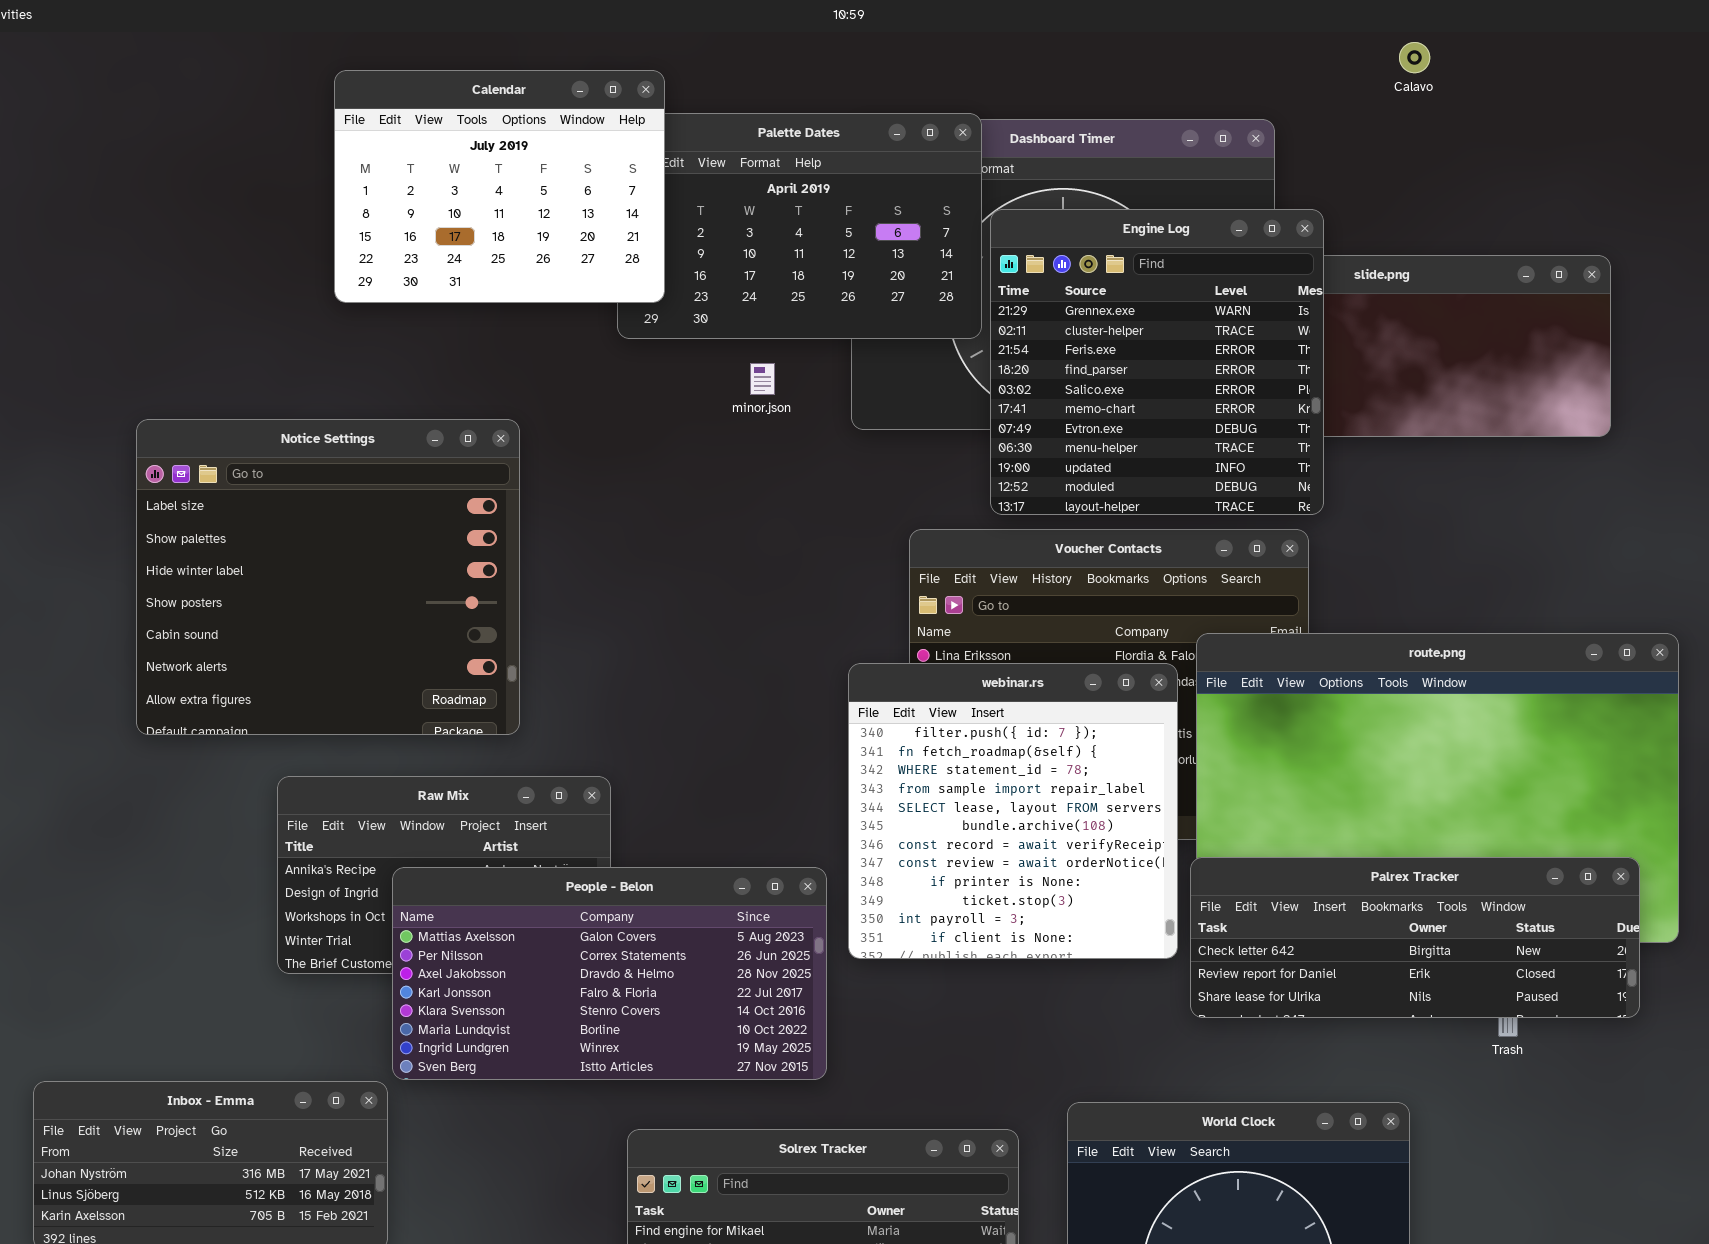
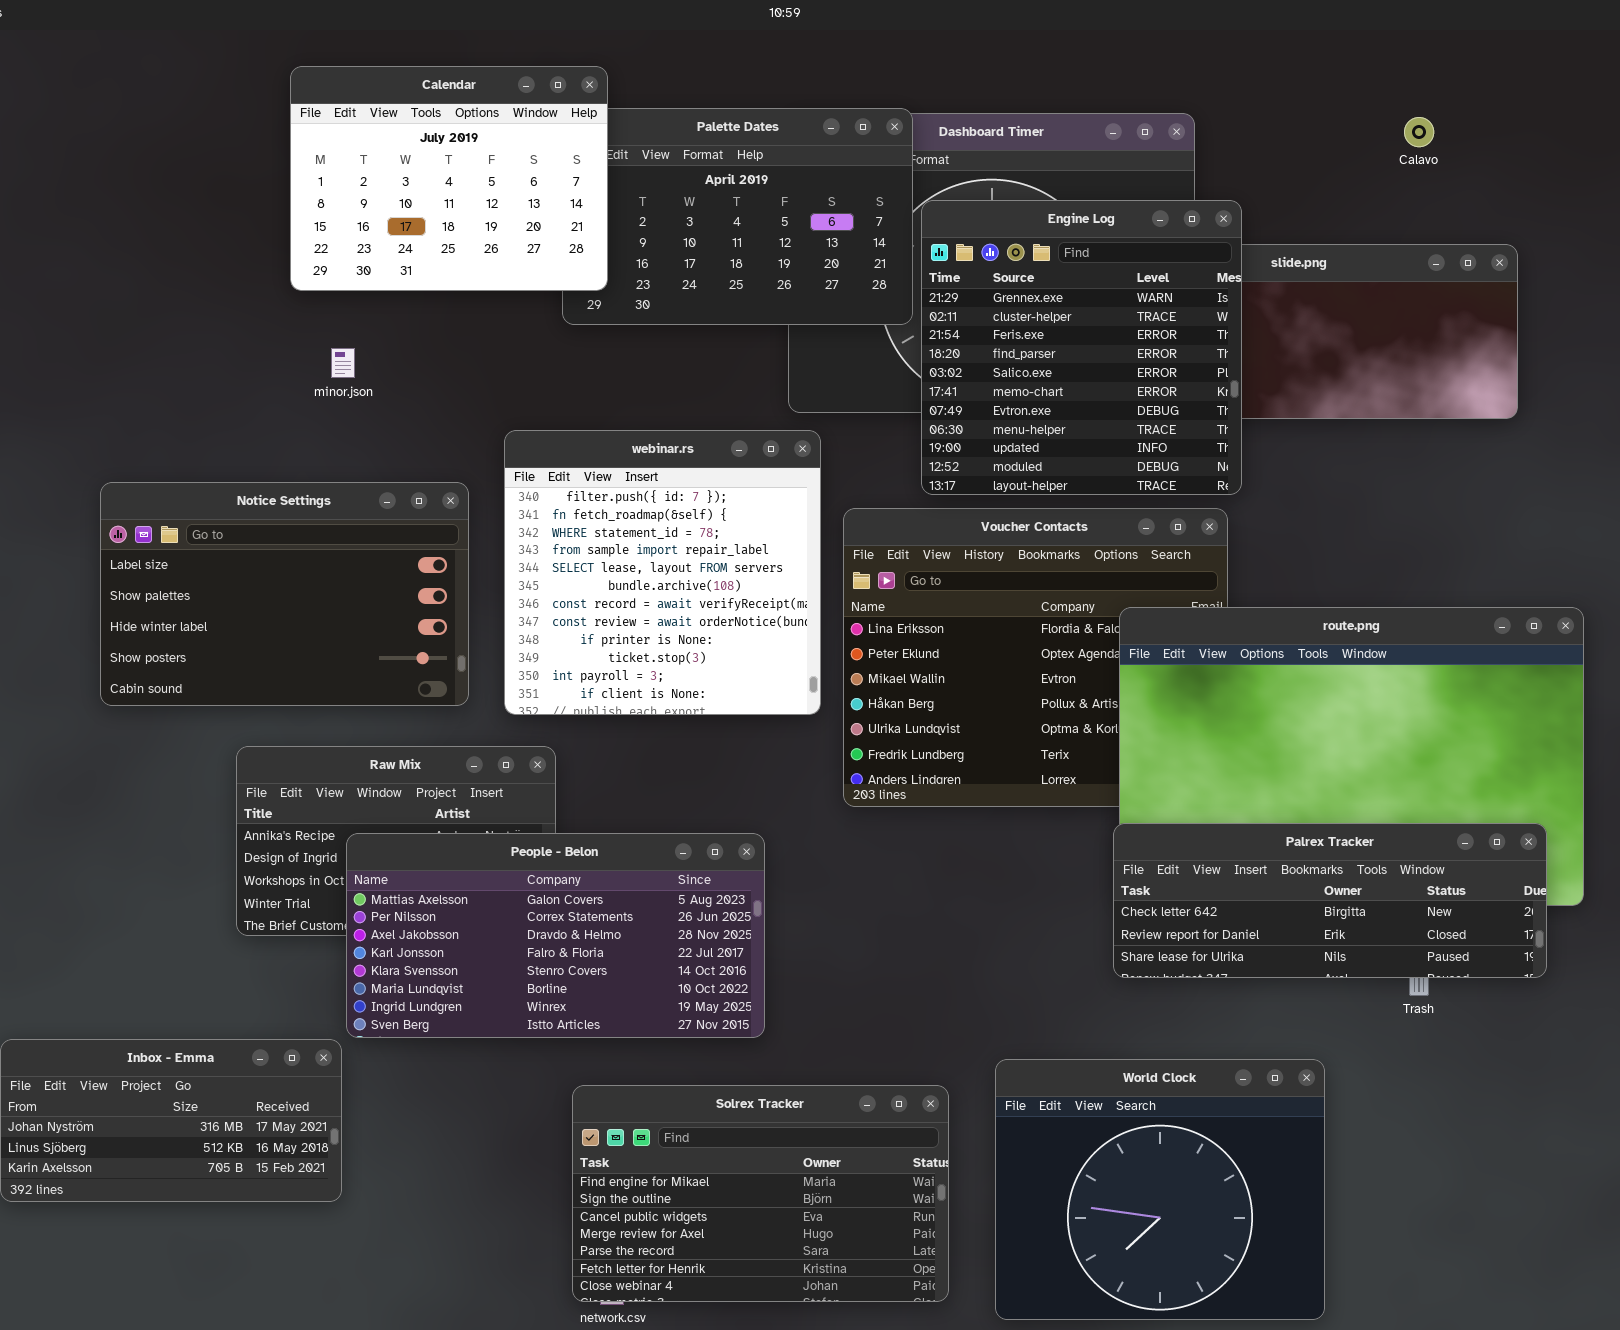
Calavo: [1399,42,1430,73] -> [1404,117,1434,147], moved
minor.json: [750,363,775,395] -> [331,348,355,378], moved
Notice Settings: [136,419,520,735] -> [100,482,469,706], resized
webinar.rs: [848,663,1178,959] -> [504,430,821,715], moved

